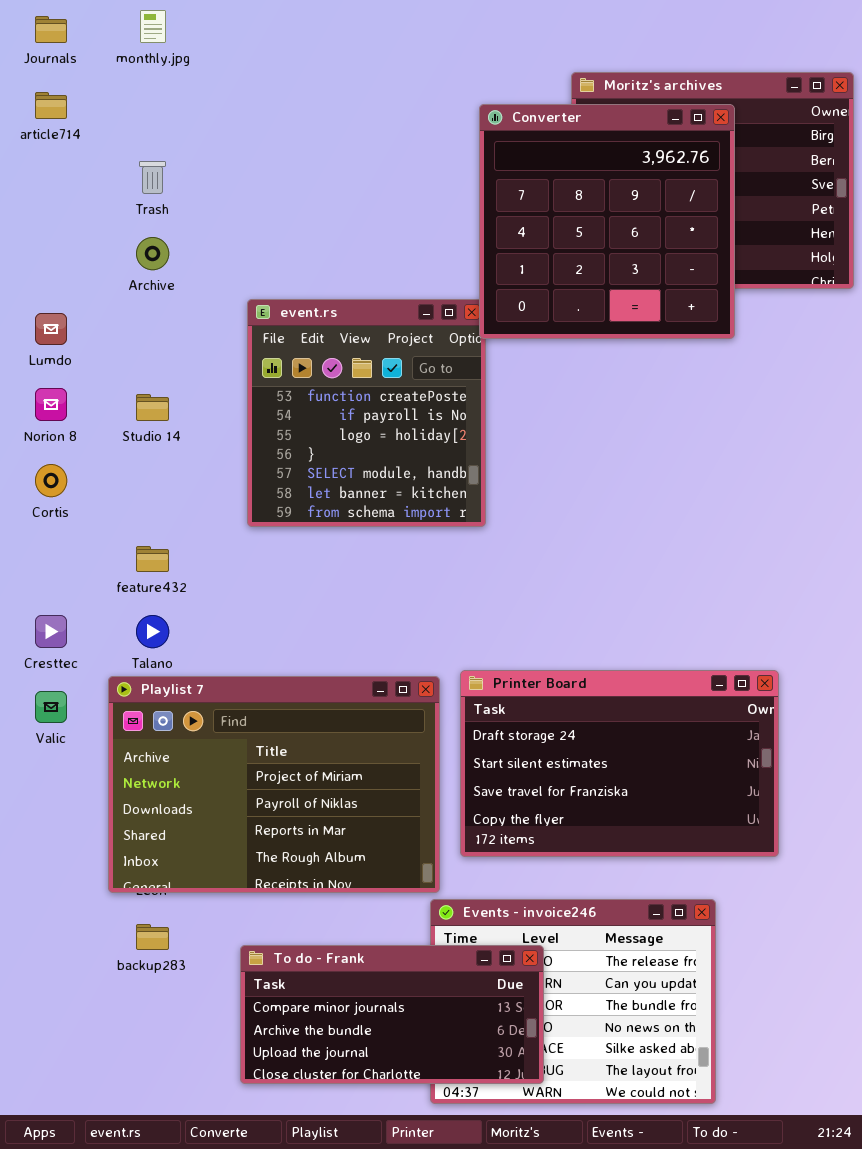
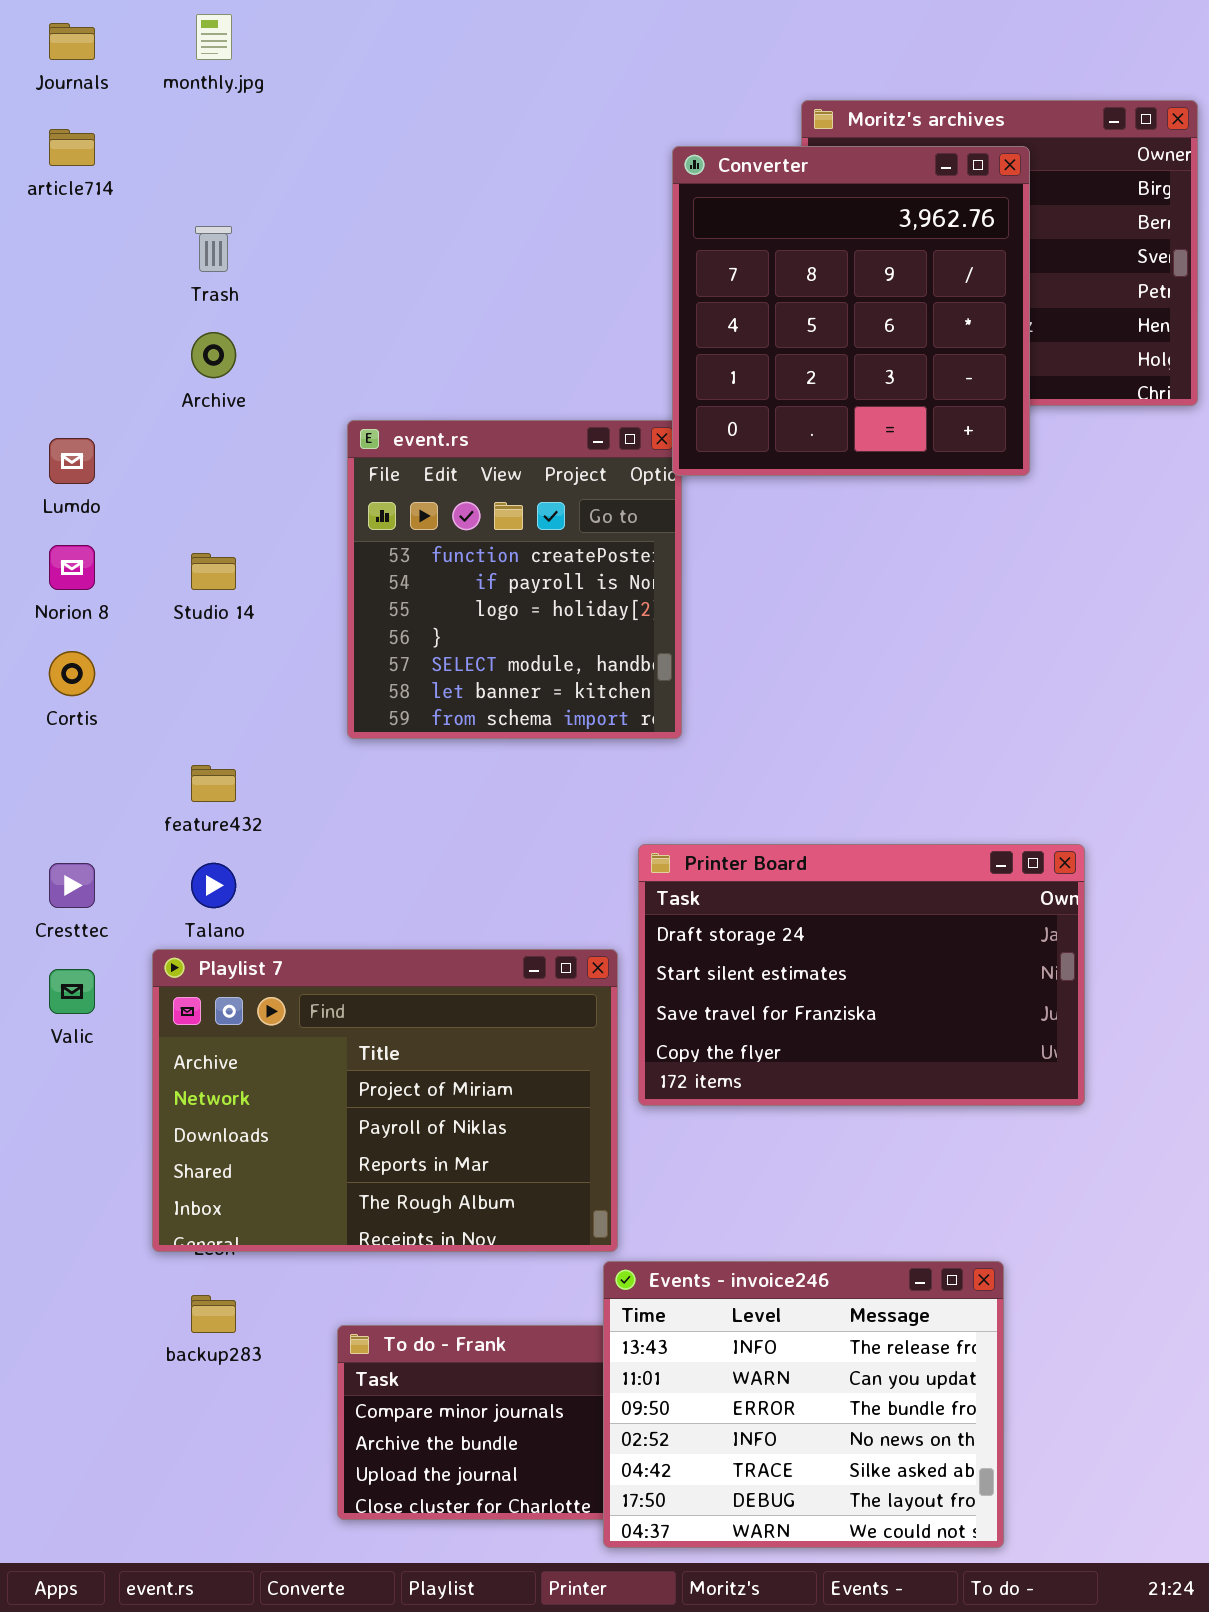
Printer Board: [460,670,779,857] -> [638,844,1085,1106], moved
Events - invoice246: [430,899,716,1104] -> [603,1261,1004,1548], raised

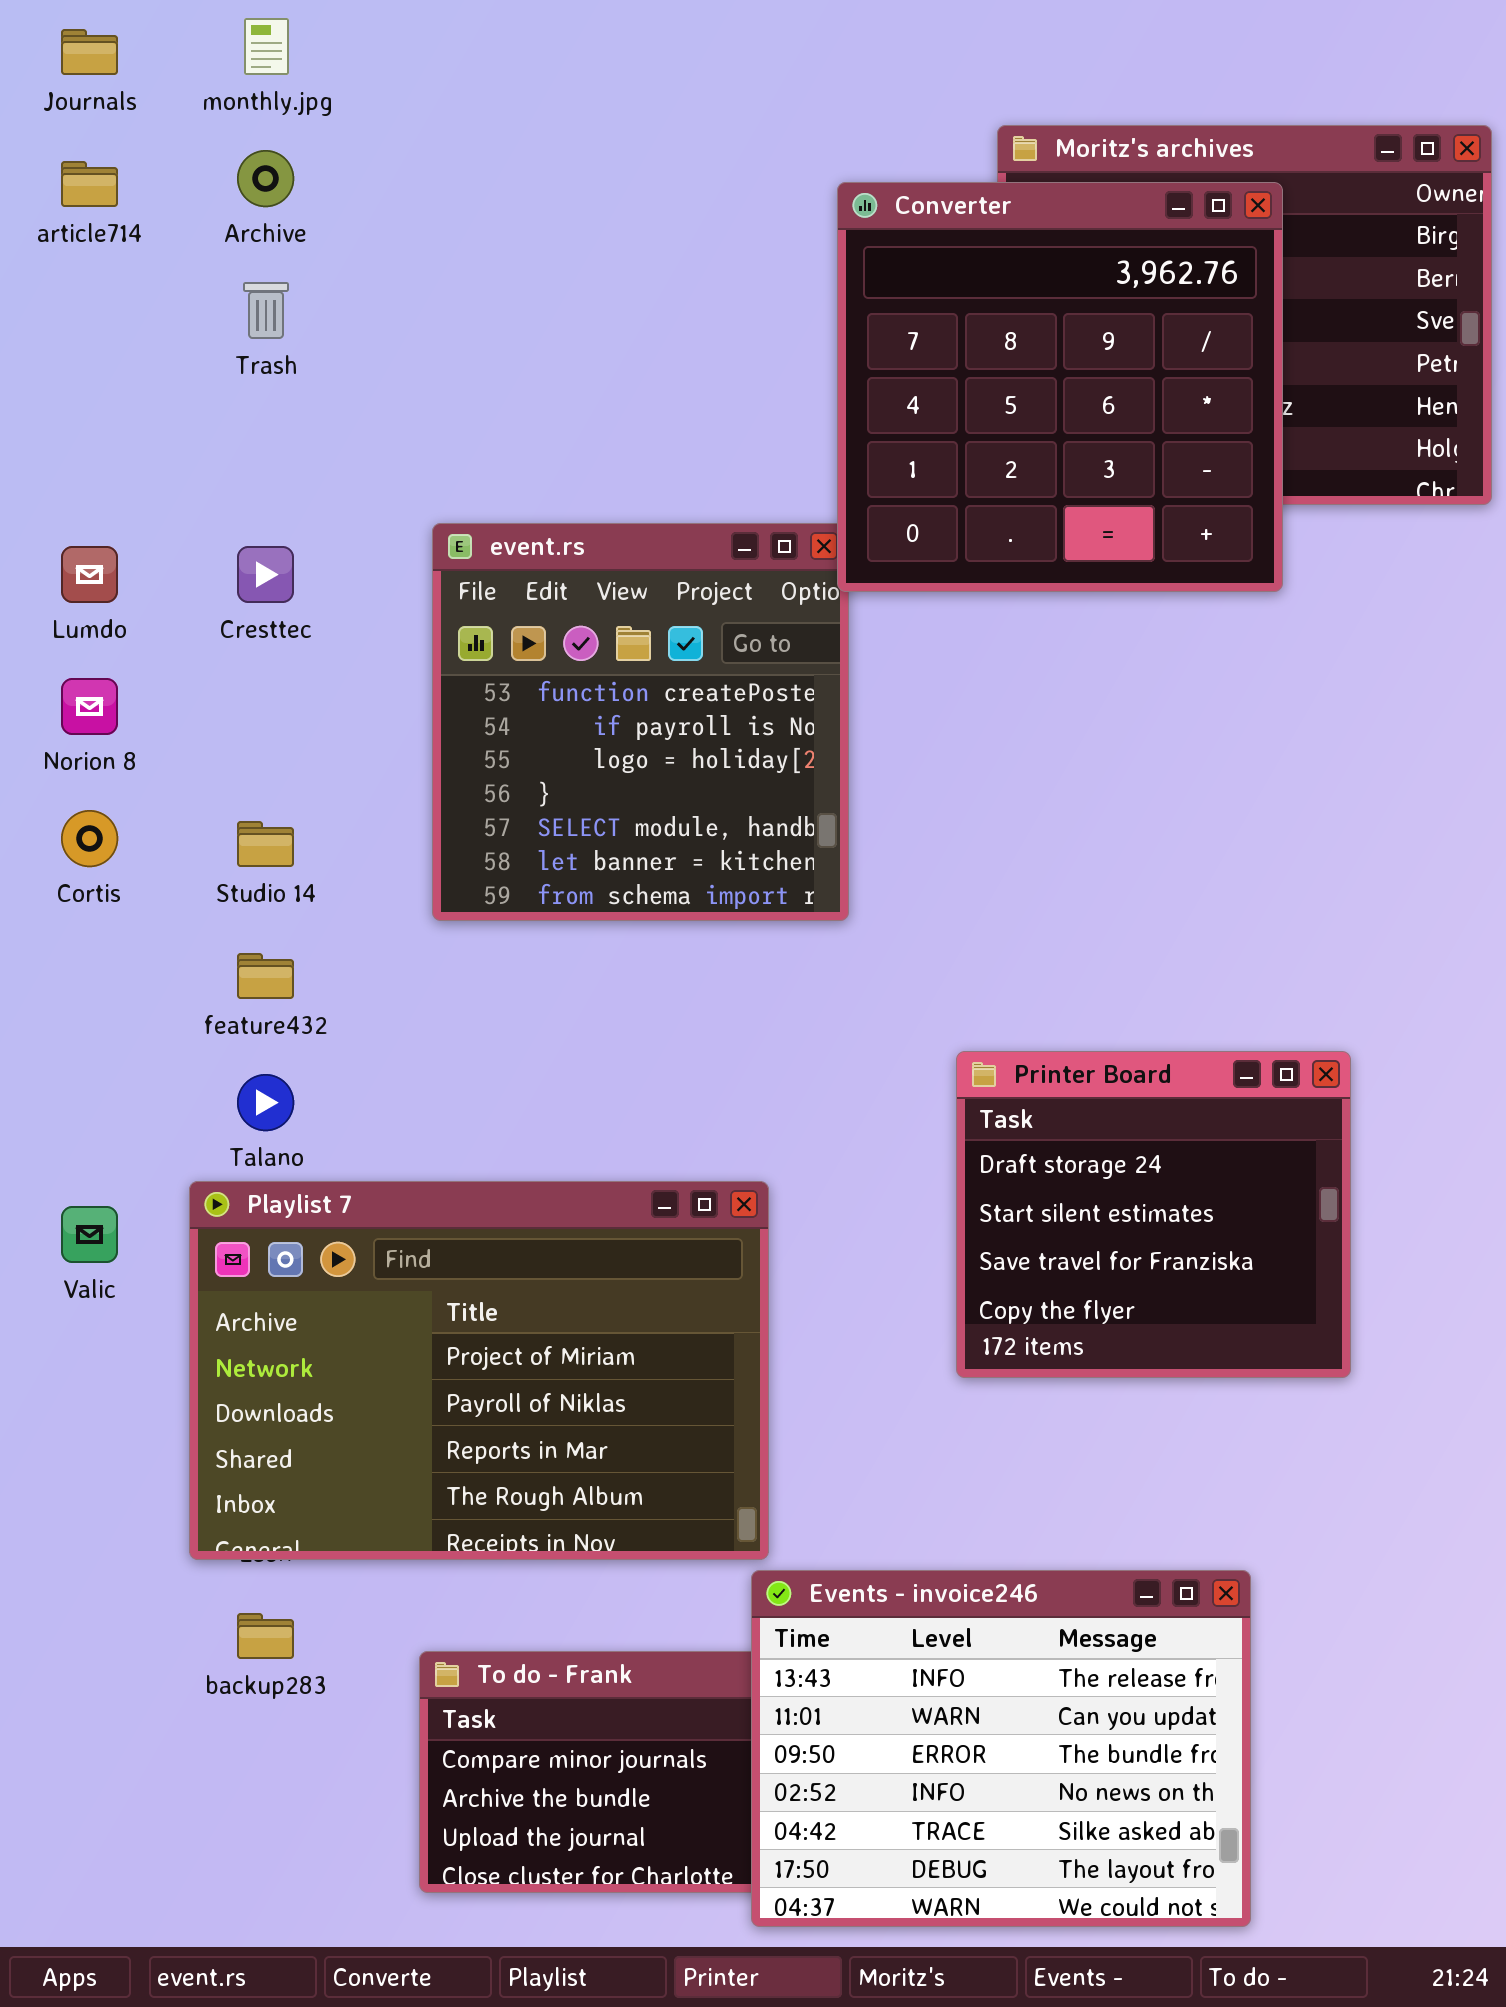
Archive: [191,332,236,378] -> [237,150,294,207], moved
Studio 14: [191,553,236,590] -> [237,821,294,867], moved
Printer Board: [638,844,1085,1106] -> [956,1051,1351,1378], resized
Cresttec: [49,863,95,908] -> [237,546,294,603], moved

